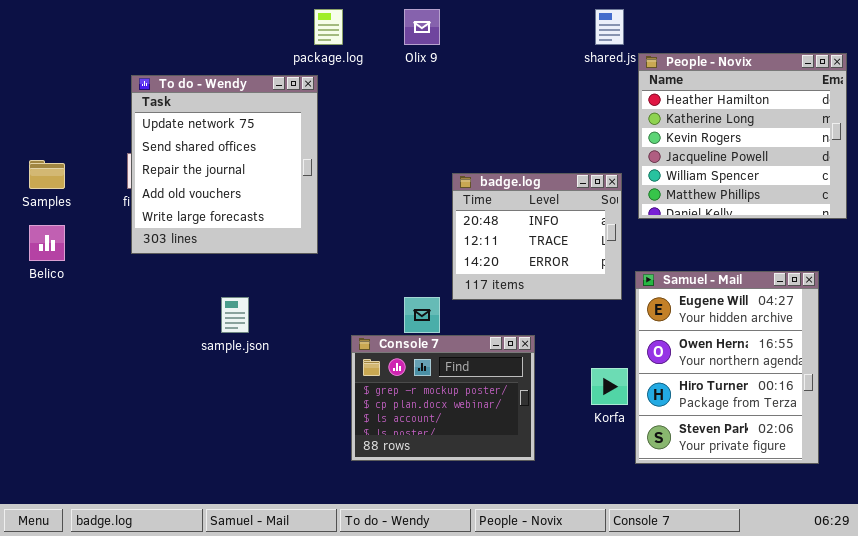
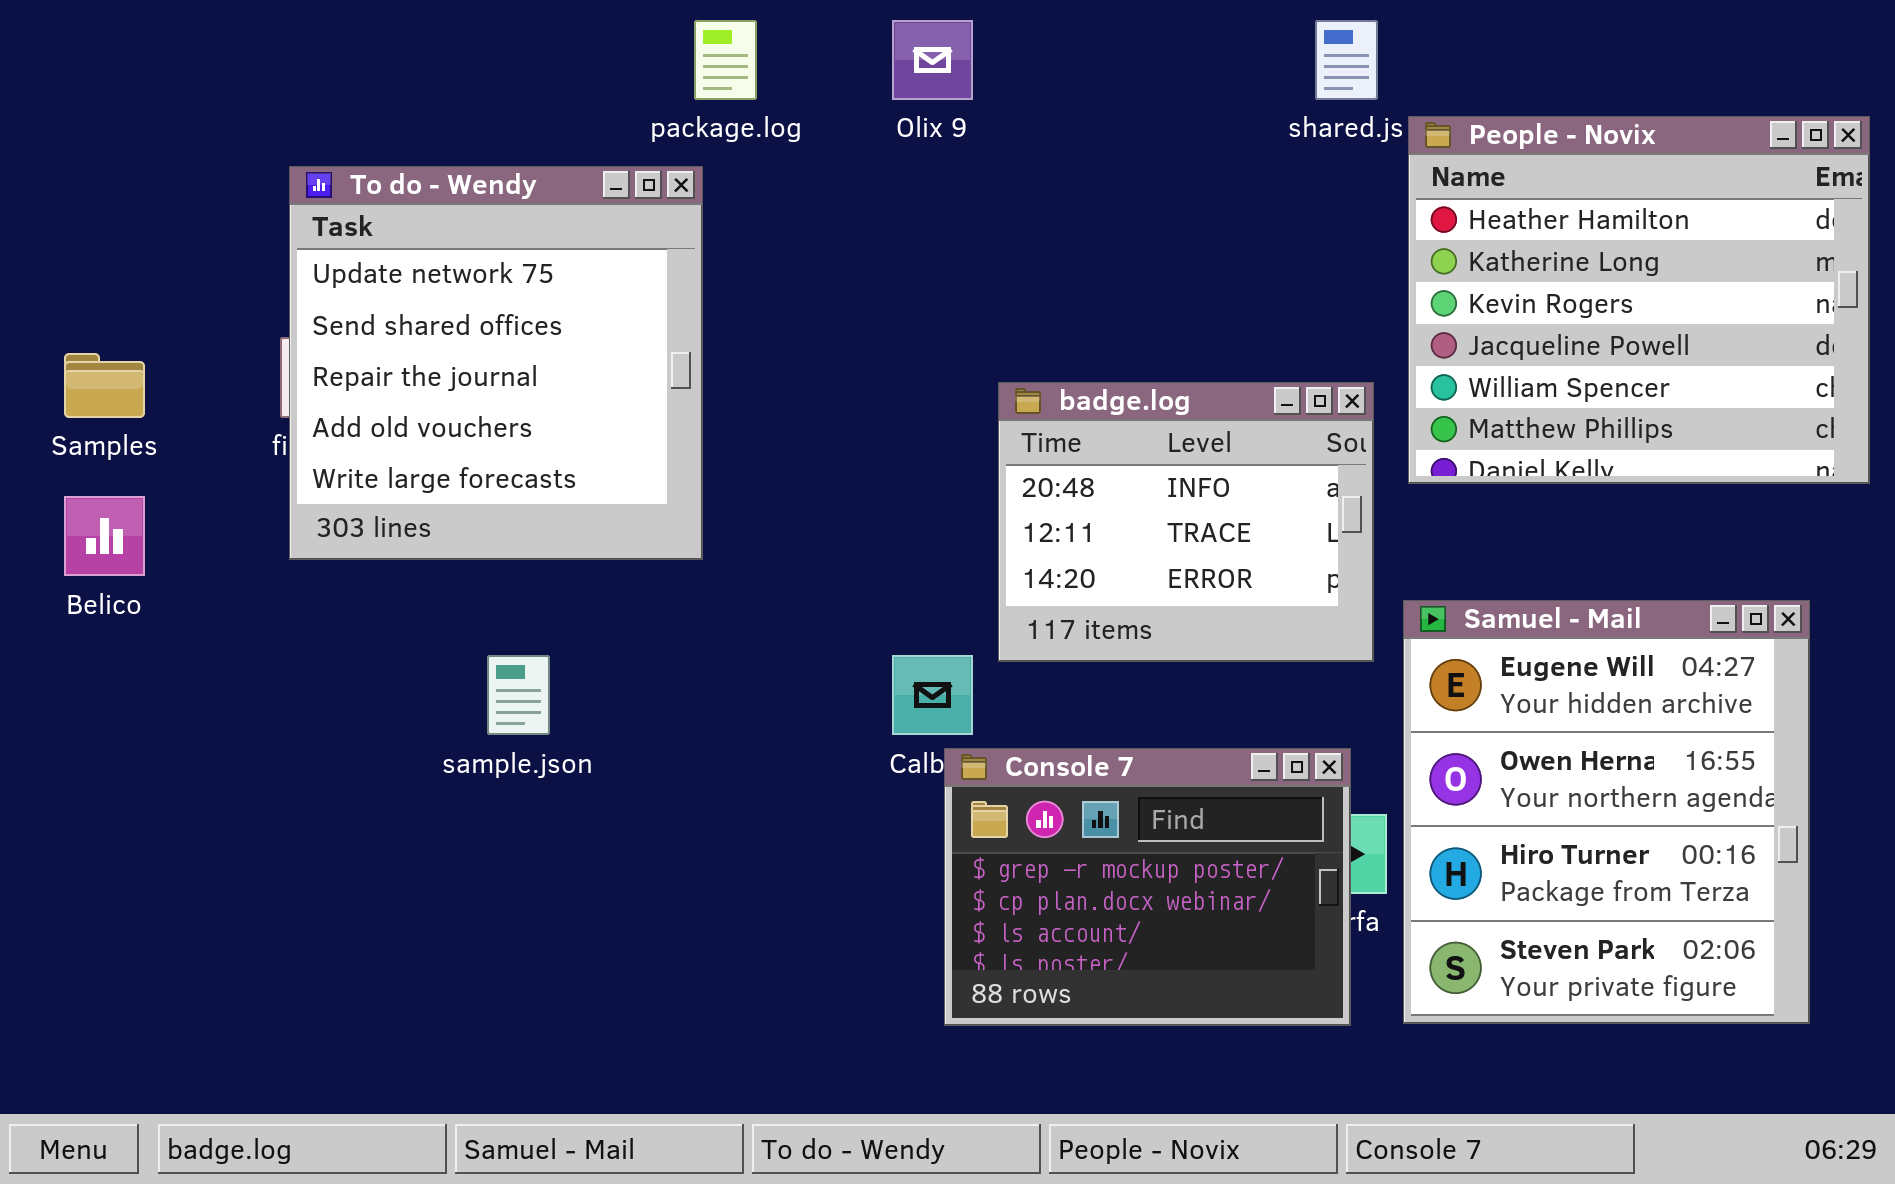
Console 7: [351,335,535,461] -> [944,748,1351,1026], moved

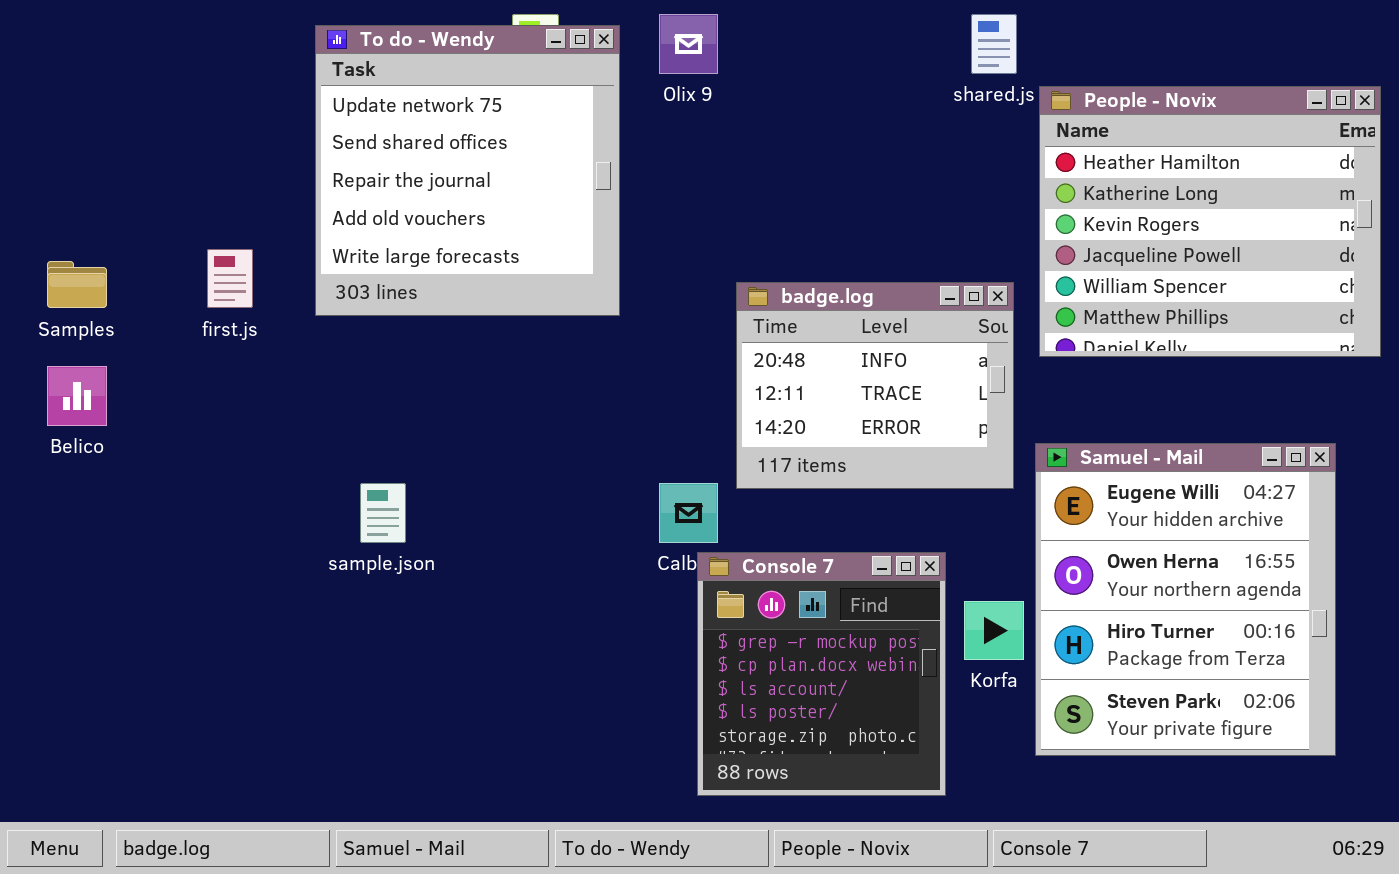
To do - Wendy: [289,166,703,560] -> [315,25,620,316], moved
Console 7: [944,748,1351,1026] -> [697,552,946,796], resized

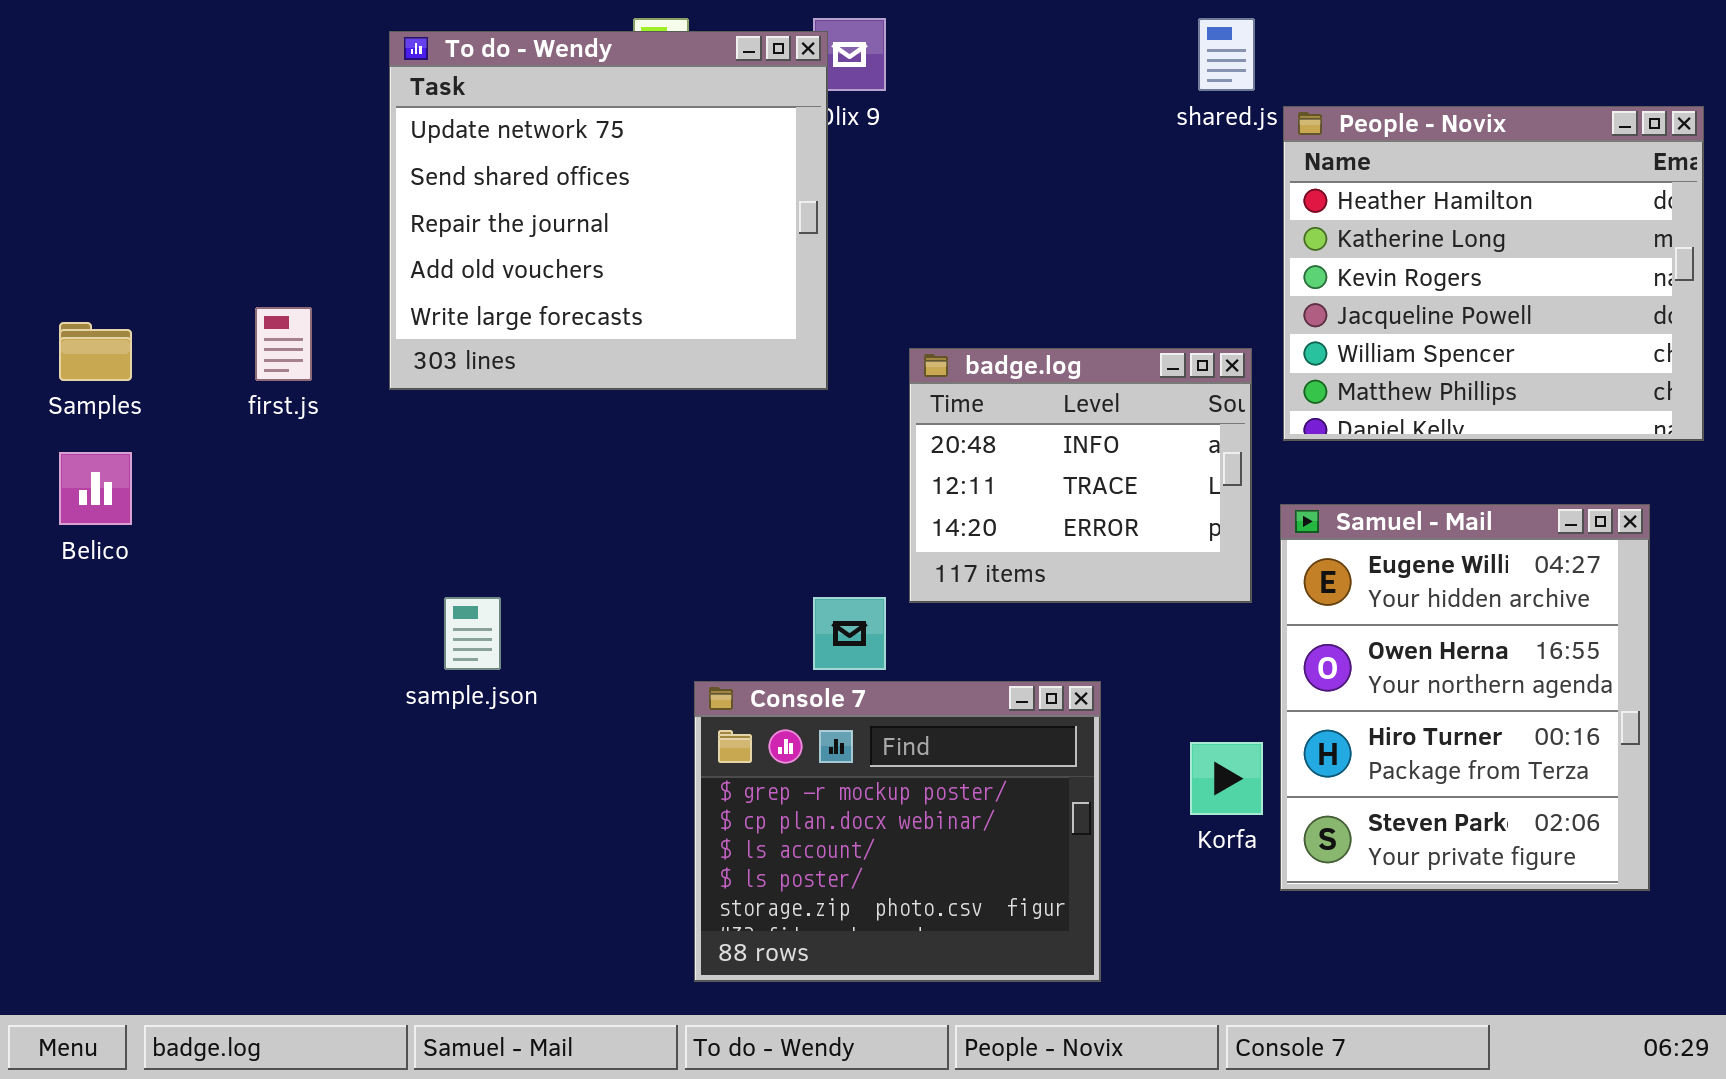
To do - Wendy: [315,25,620,316] -> [389,31,828,390], resized
Samuel - Mail: [1035,443,1336,756] -> [1280,504,1650,891], moved
Console 7: [697,552,946,796] -> [694,681,1101,982], moved, resized

